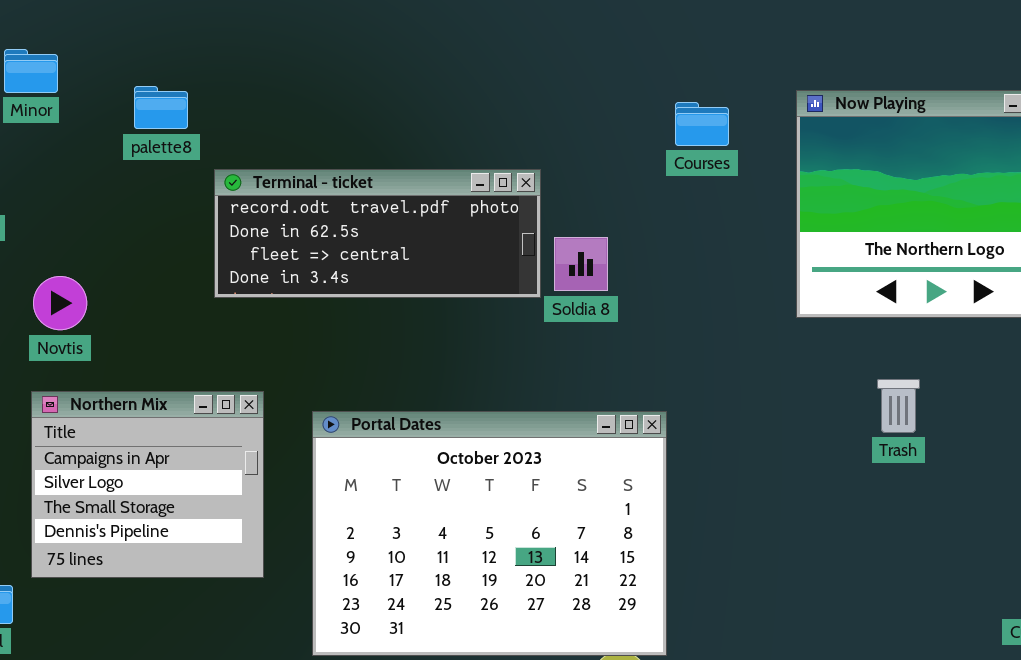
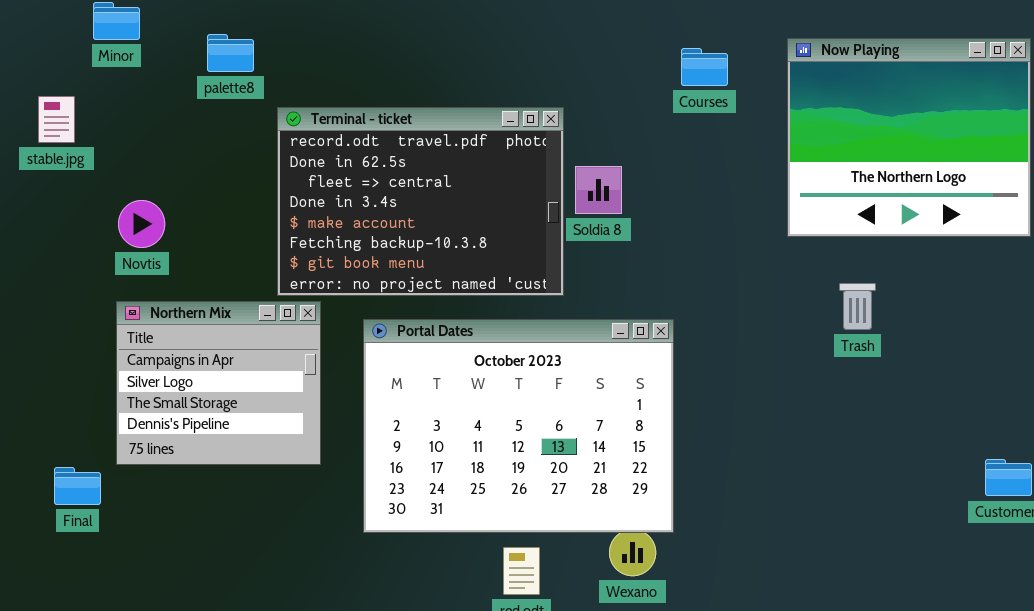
Terminal - ticket: [214,169,541,298] -> [277,107,564,296], resized
Trash: [877,379,920,433] -> [839,283,876,330], moved

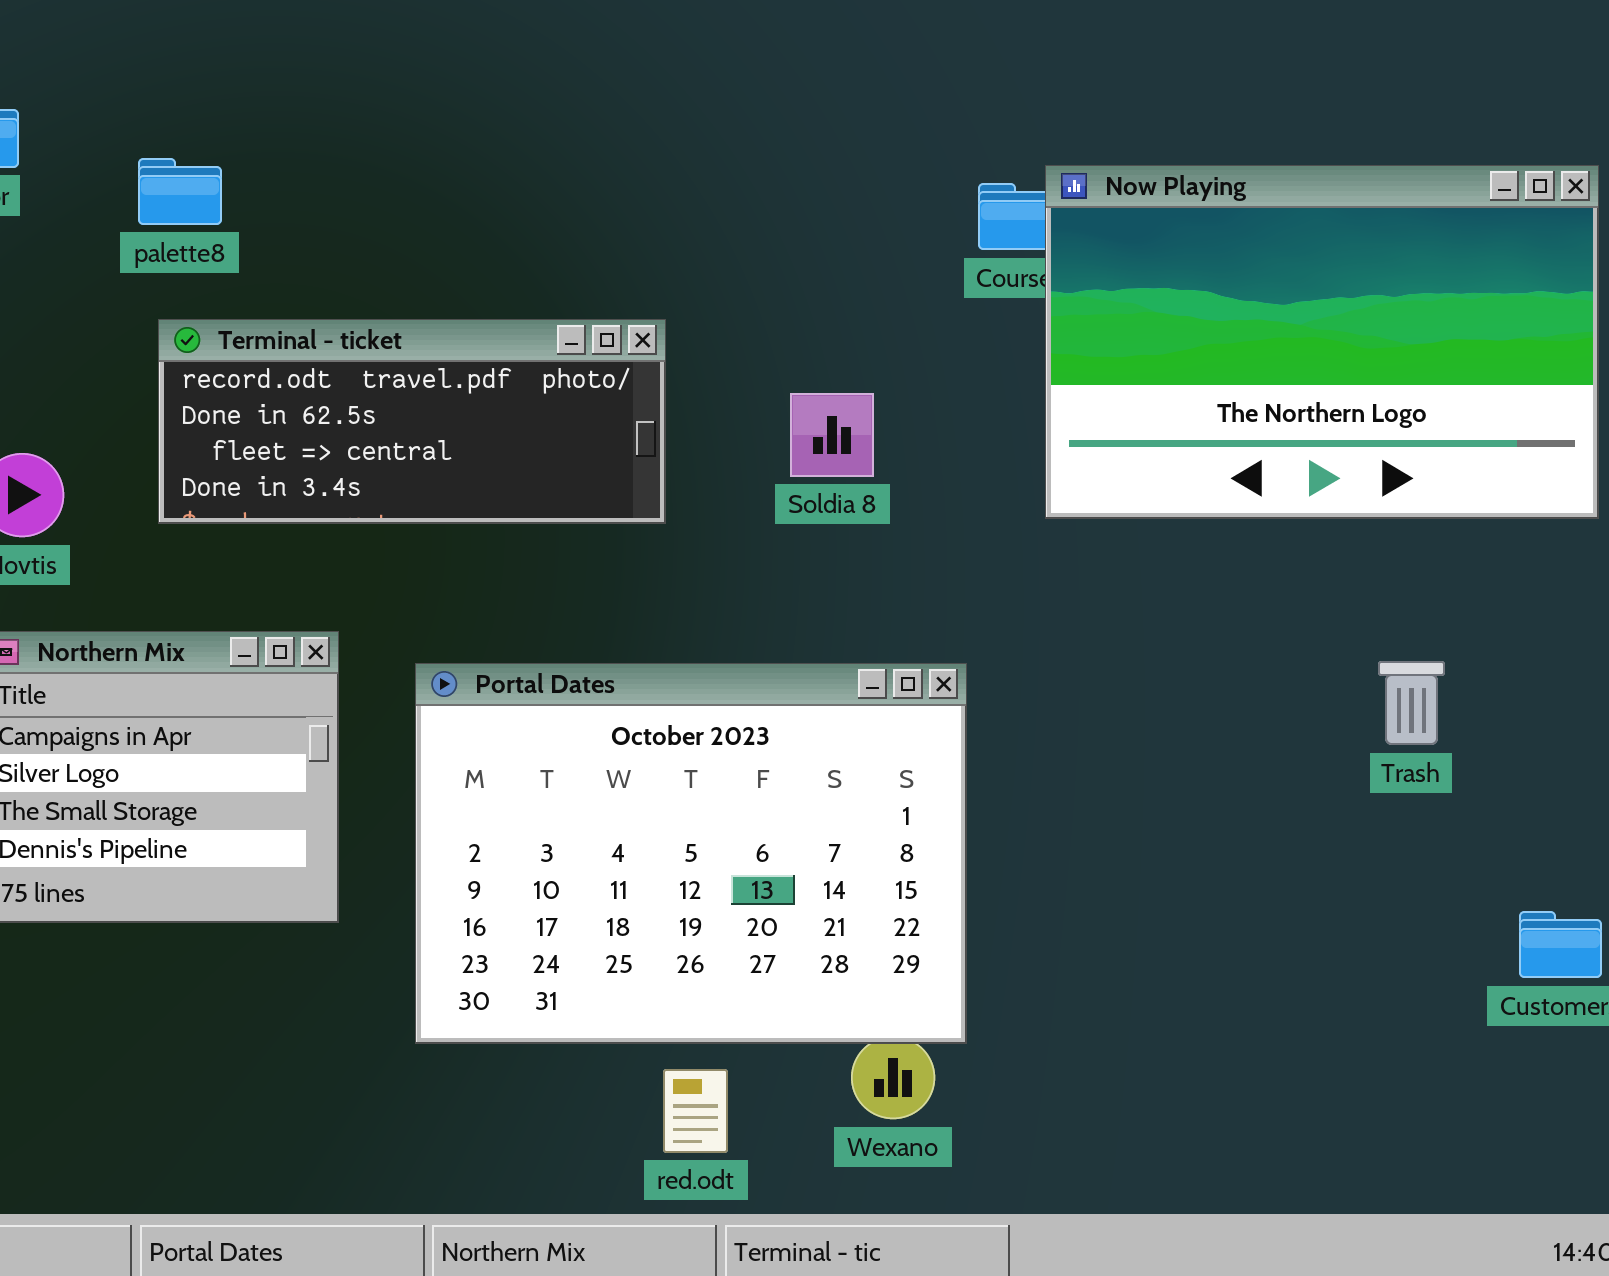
Now Playing: [787,38,1031,237] -> [1045,165,1599,519], resized
Terminal - ticket: [277,107,564,296] -> [158,319,666,524], moved, resized
Trash: [839,283,876,330] -> [1378,661,1445,745], moved

